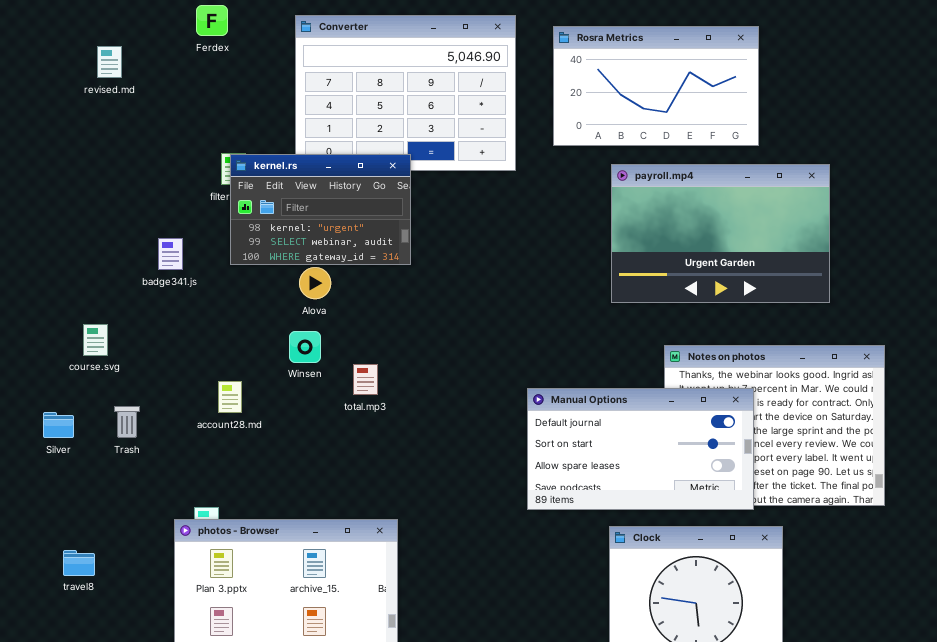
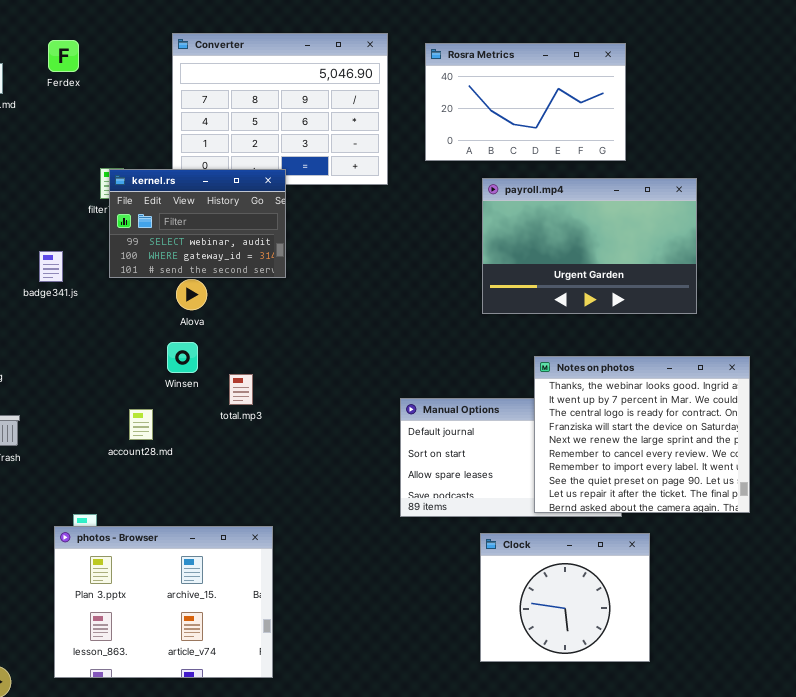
Ferdex: [196,5,228,36] -> [48,40,79,72], moved
kernel.rs: [230,154,411,265] -> [109,169,286,278], scrolled down 1 row
Notes on photos: [664,345,885,506] -> [534,356,750,513], raised
account28.md: [218,381,242,413] -> [129,409,153,440], moved

